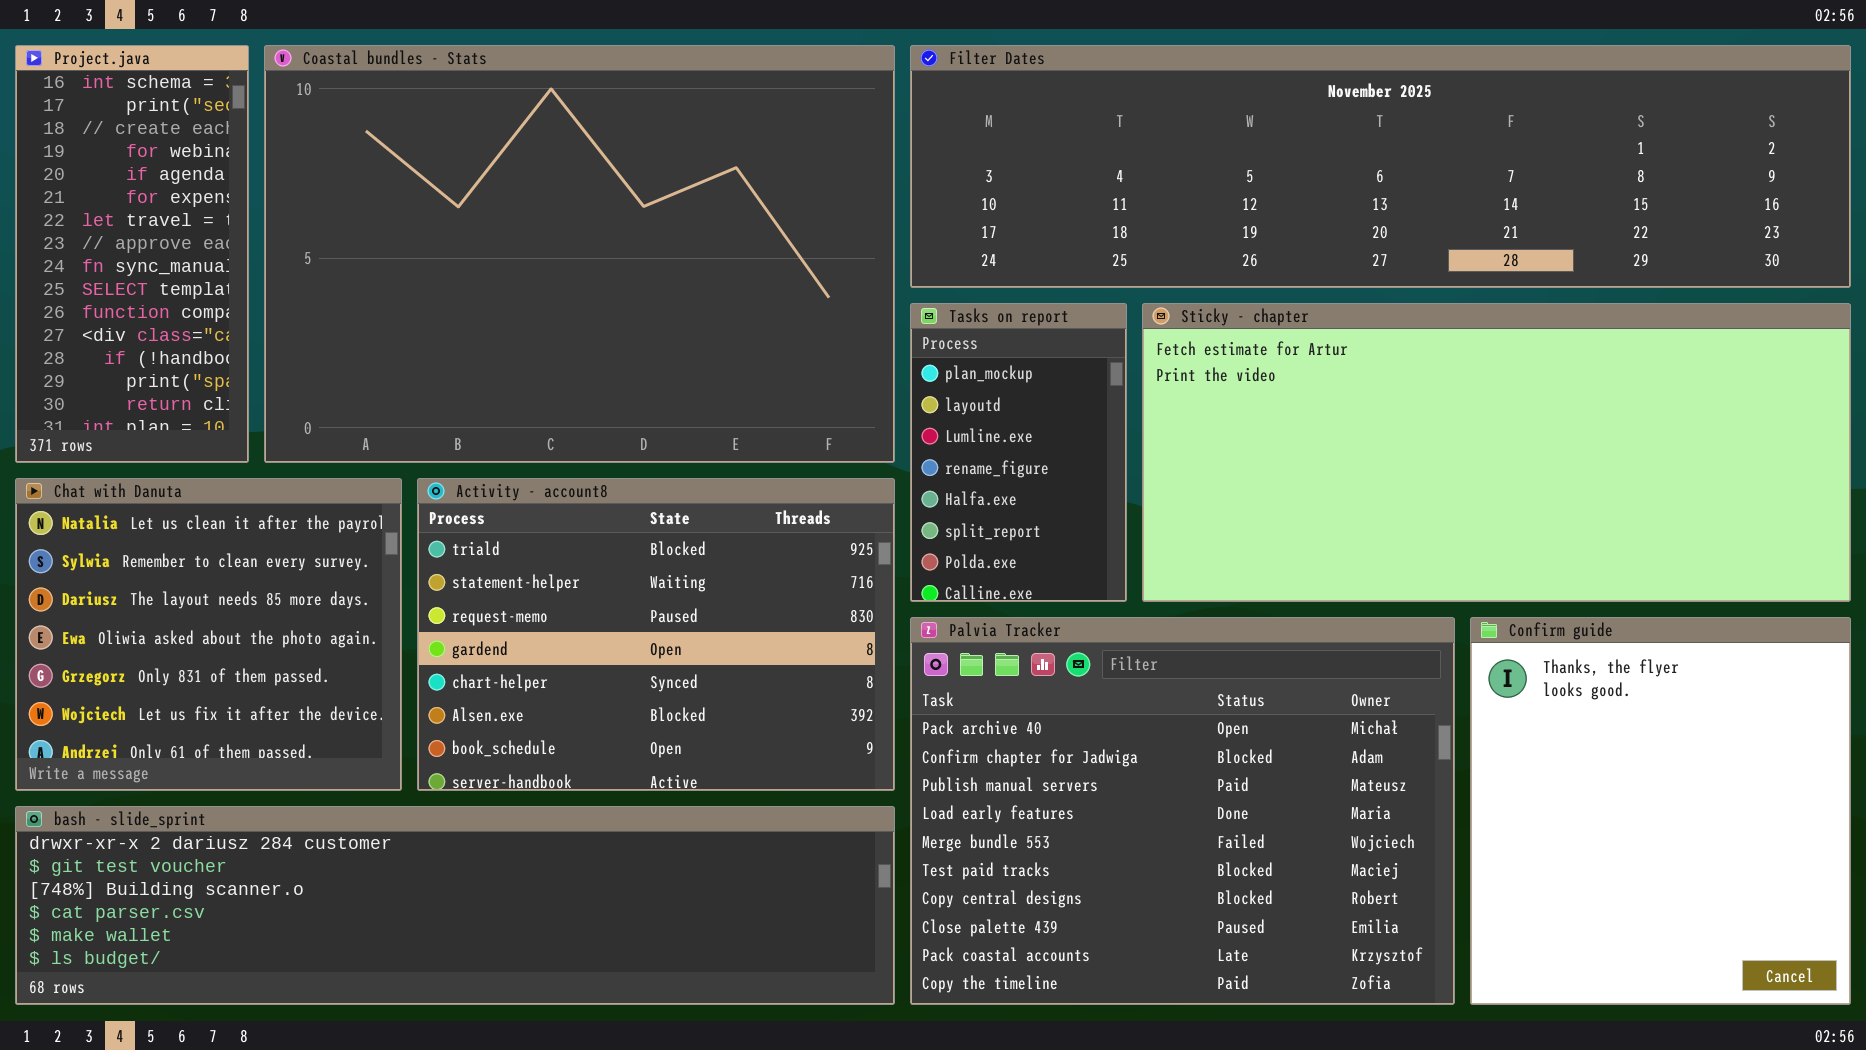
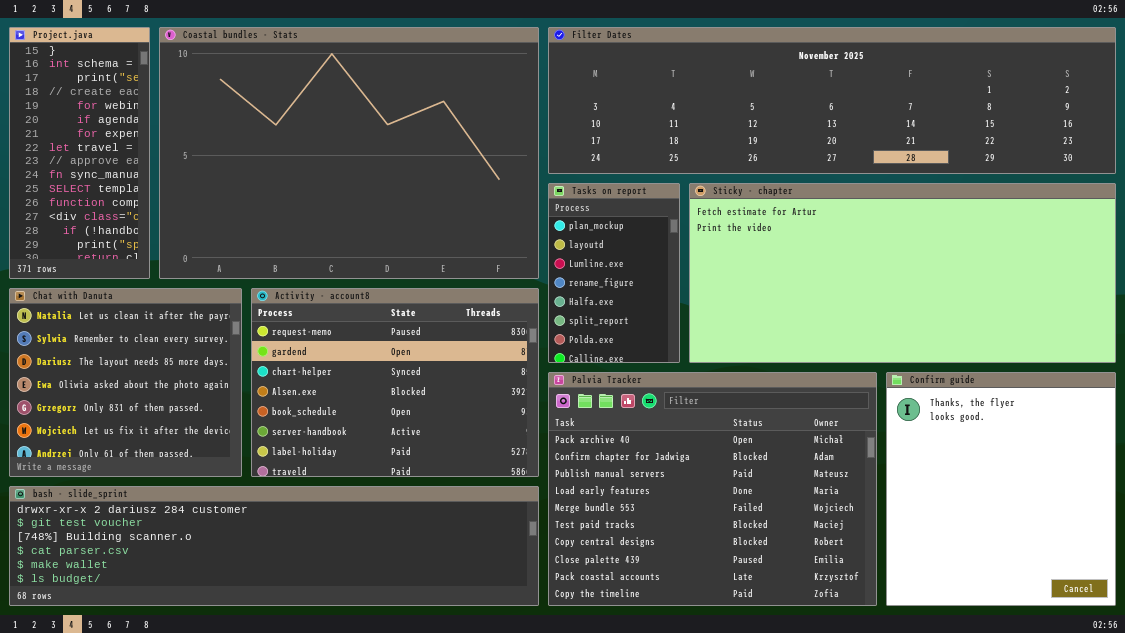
Project.java: [15,45,249,463] -> [9,27,150,279], scrolled up 1 row
Activity - account8: [417,478,895,791] -> [251,288,539,477], scrolled down 2 rows

